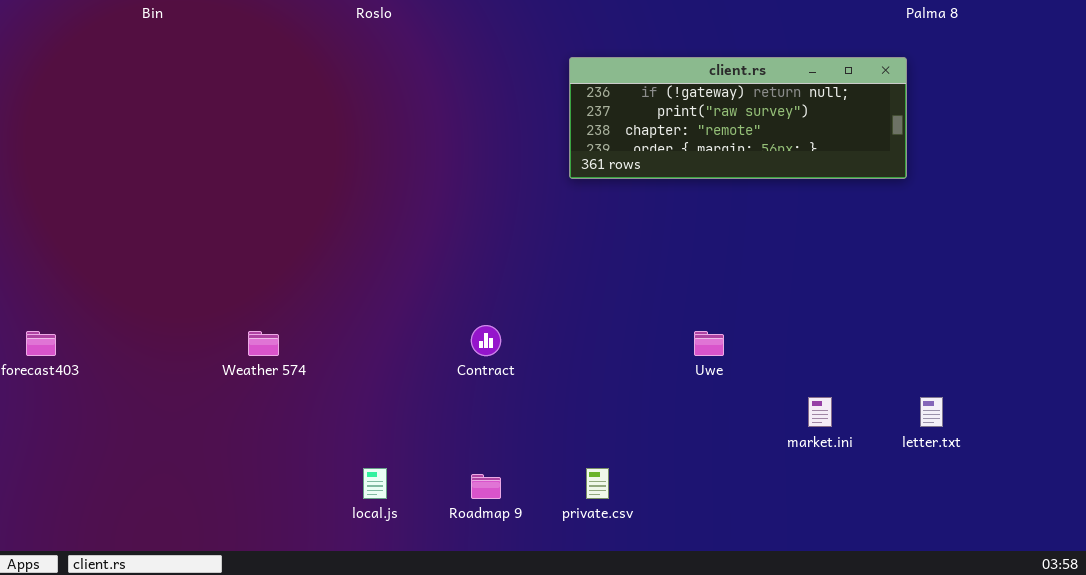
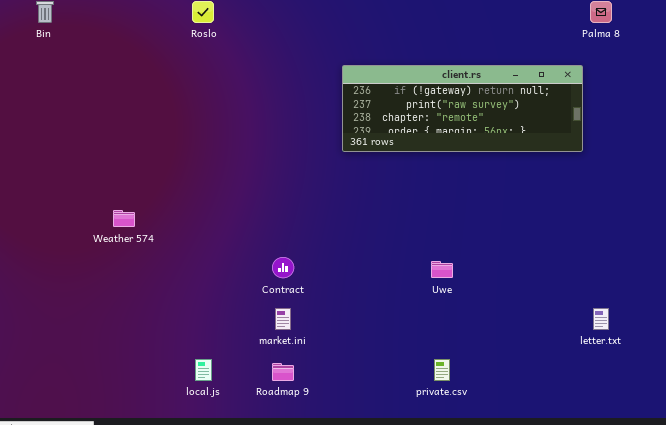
Weather 574: [248,331,279,356] -> [113,210,135,227], moved
market.ini: [808,397,832,427] -> [275,308,291,330], moved
private.csv: [586,468,609,499] -> [434,359,450,381], moved

